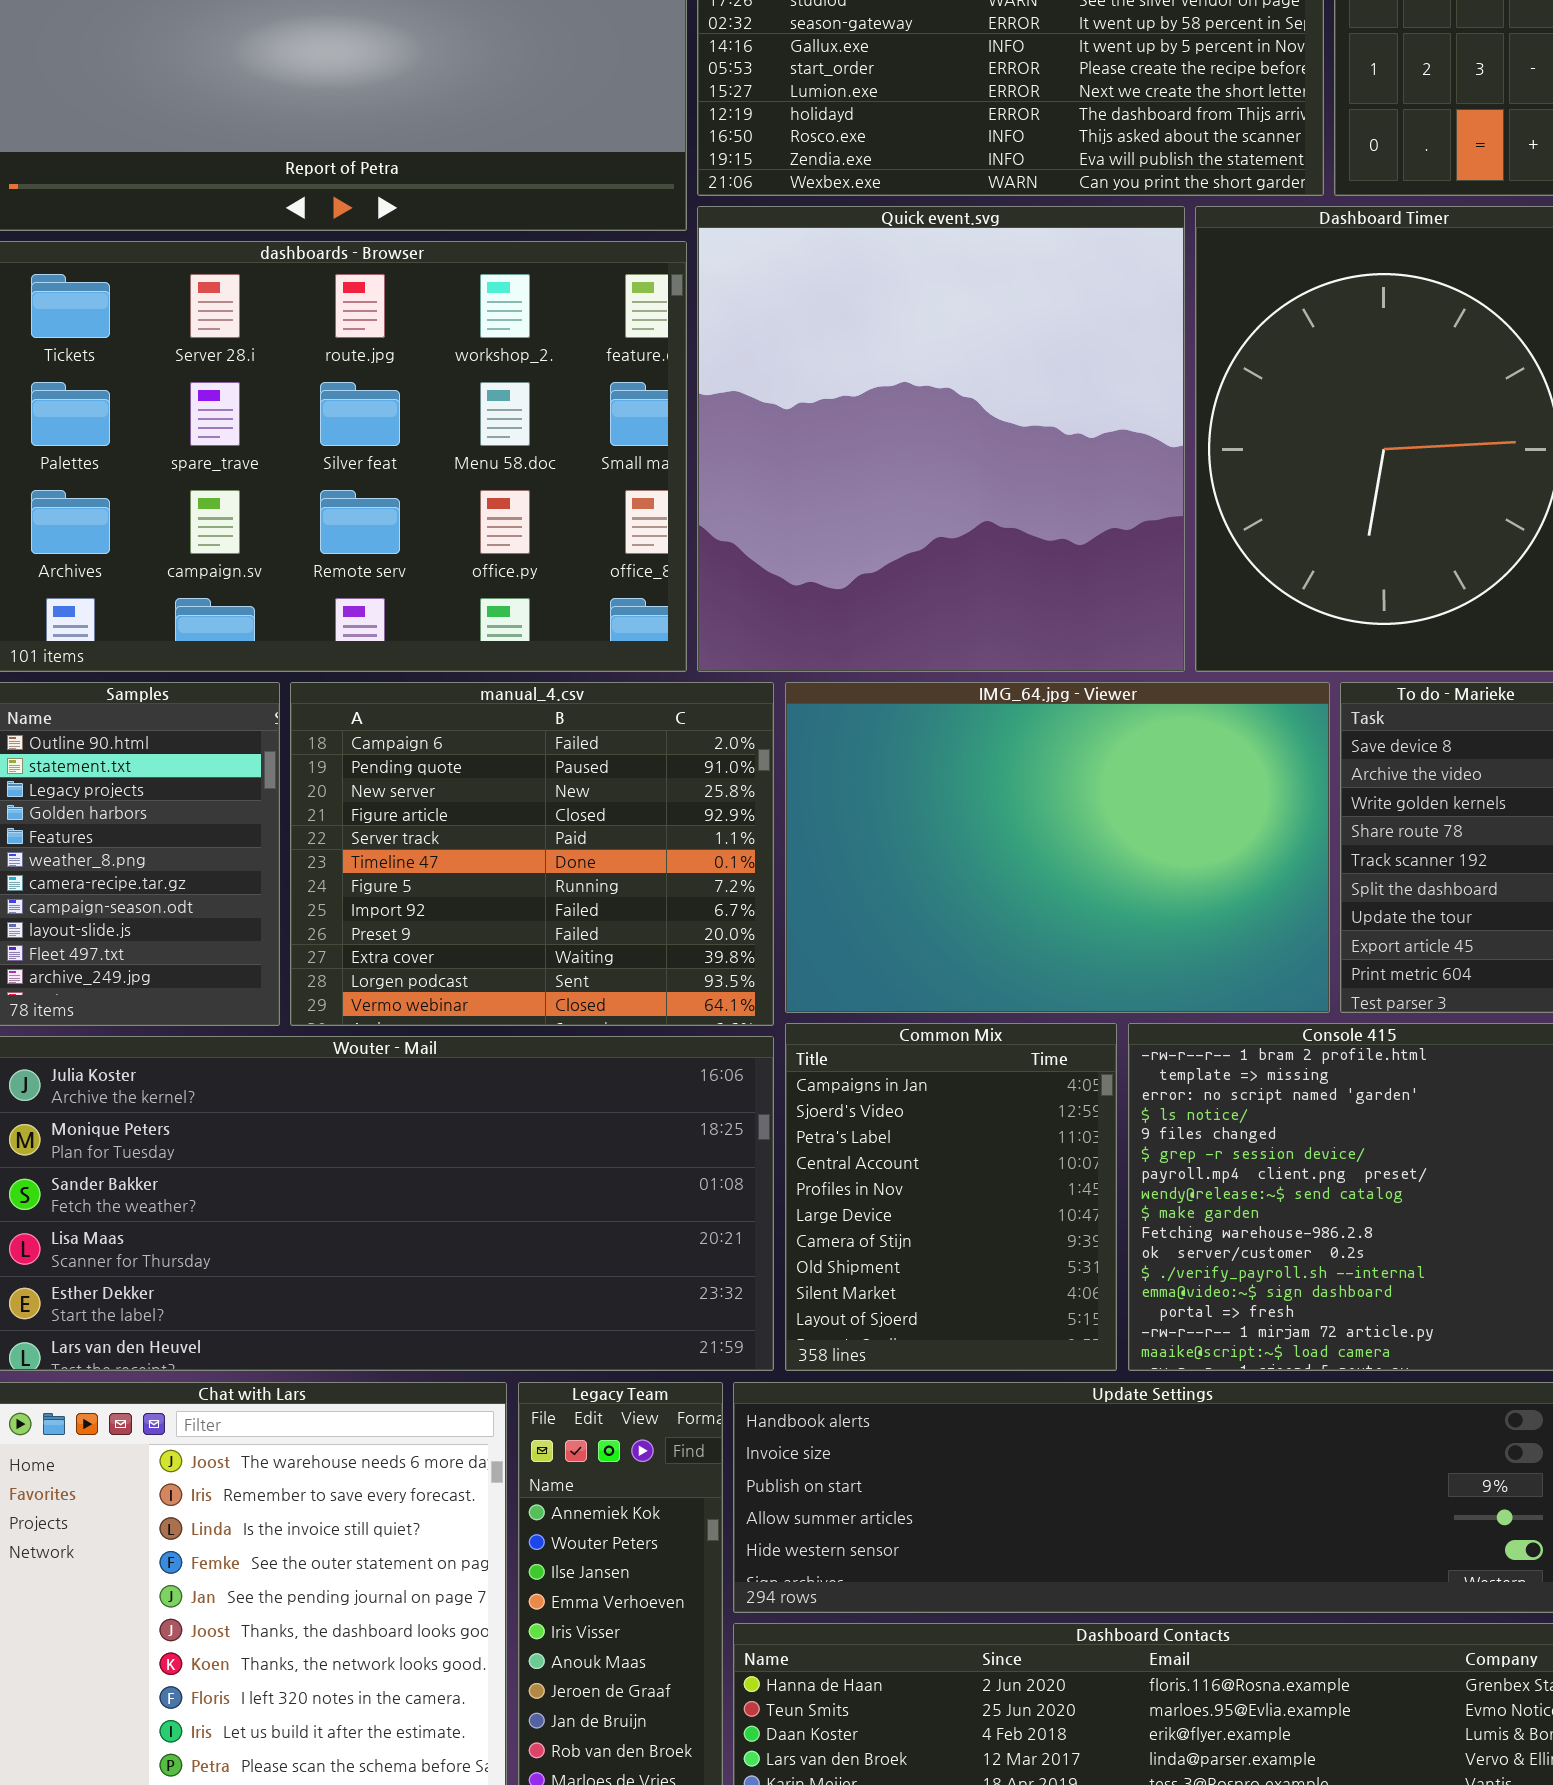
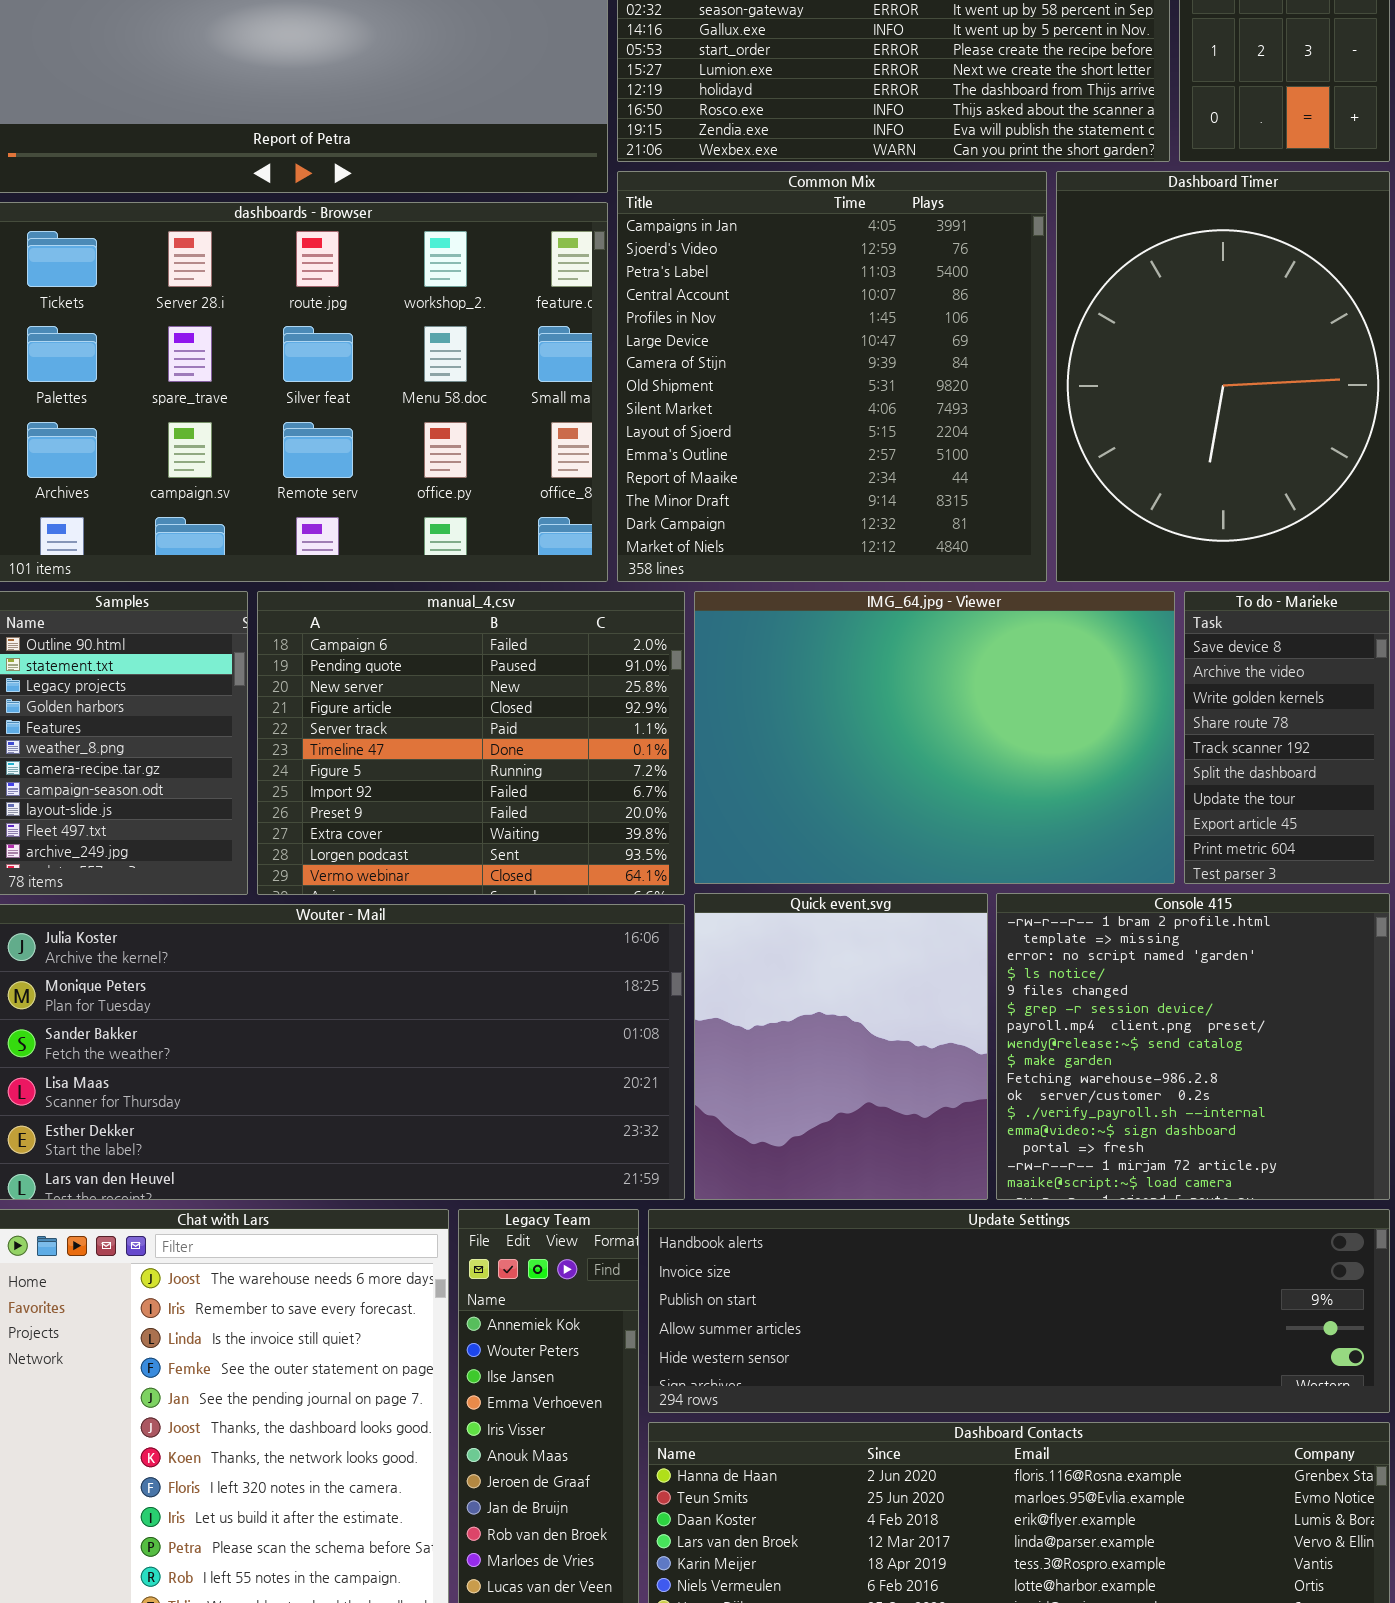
Quick event.svg: [697,206,1185,672] -> [694,893,988,1200], moved, resized
Common Mix: [785,1023,1117,1371] -> [617,171,1047,582], moved, resized

